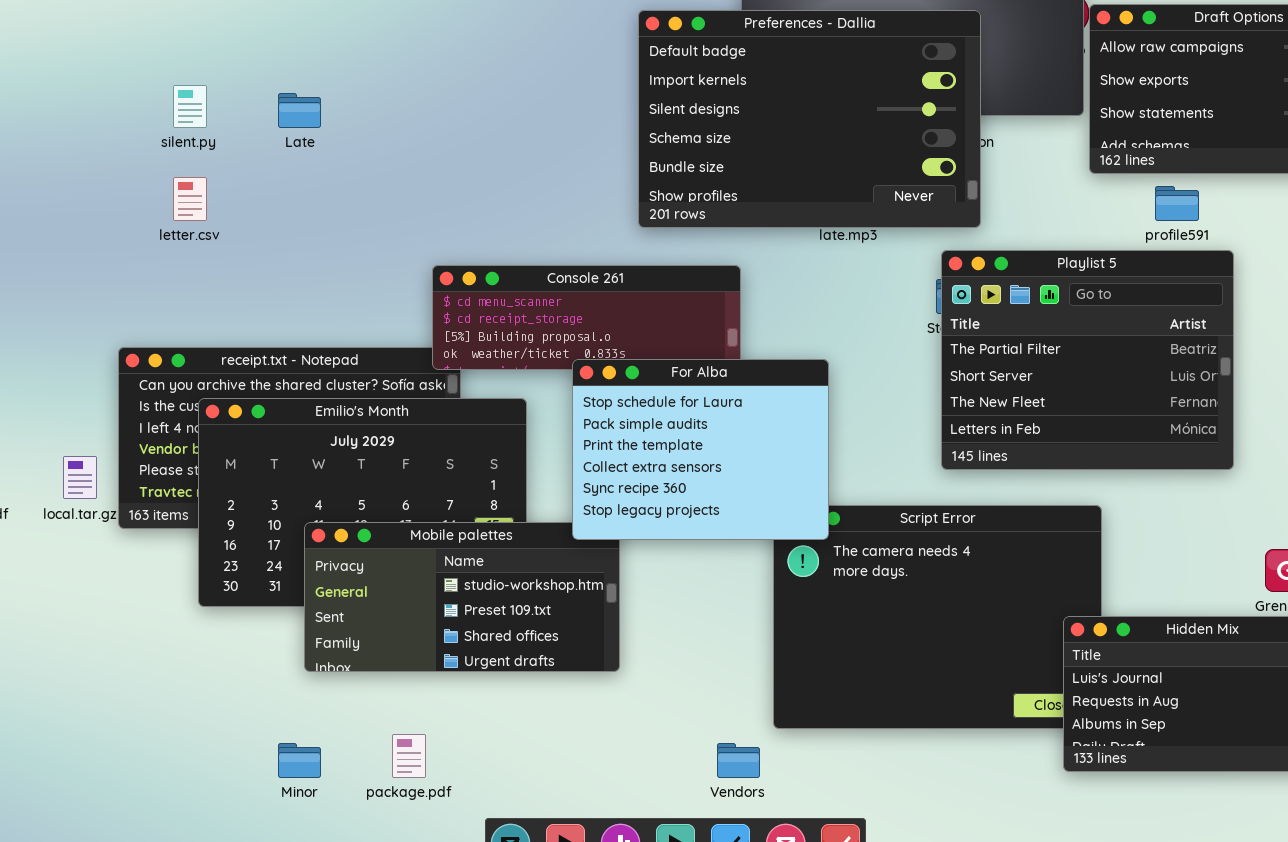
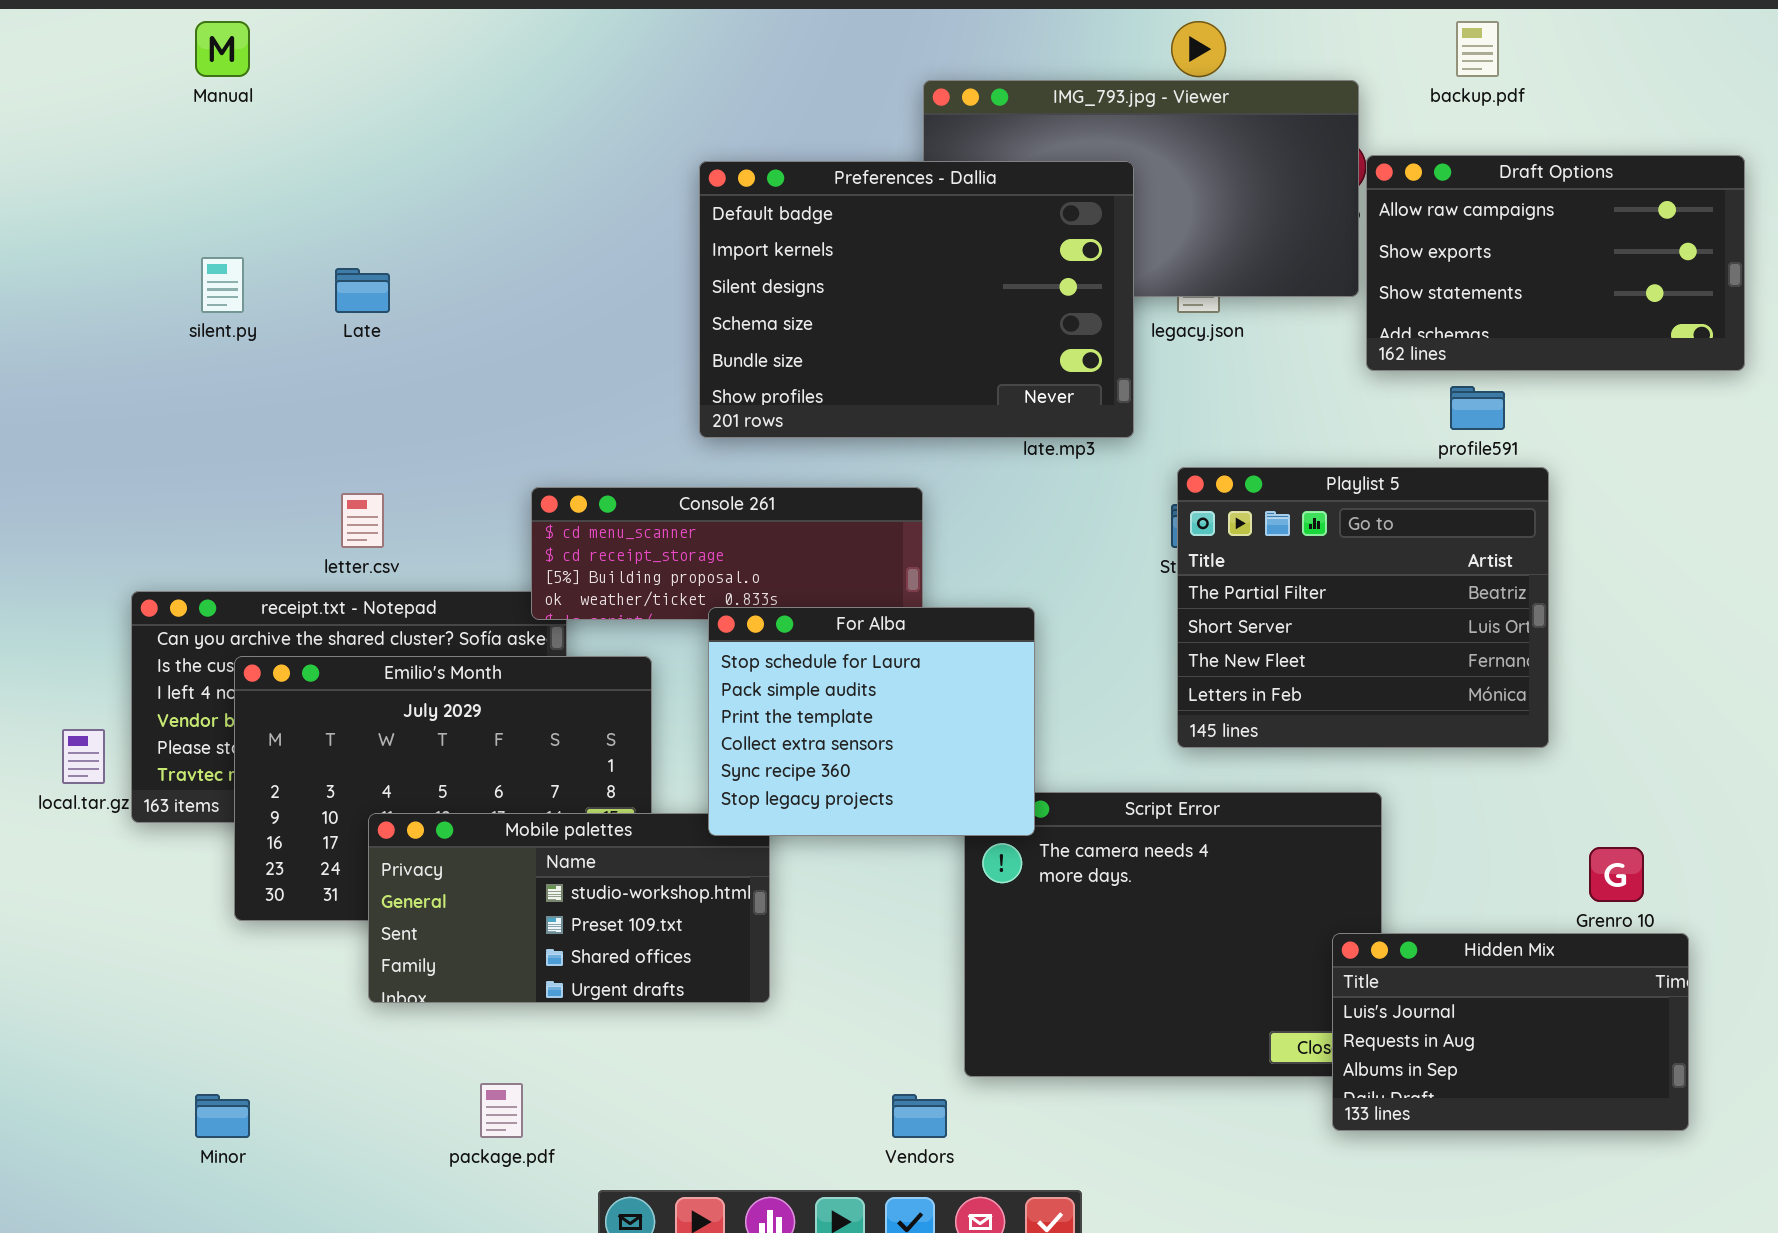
Preferences - Dallia: [638,10,981,228] -> [699,161,1134,438], moved
letter.csv: [173,177,207,221] -> [341,493,384,548], moved
Minor: [278,743,321,778] -> [195,1094,250,1138], moved

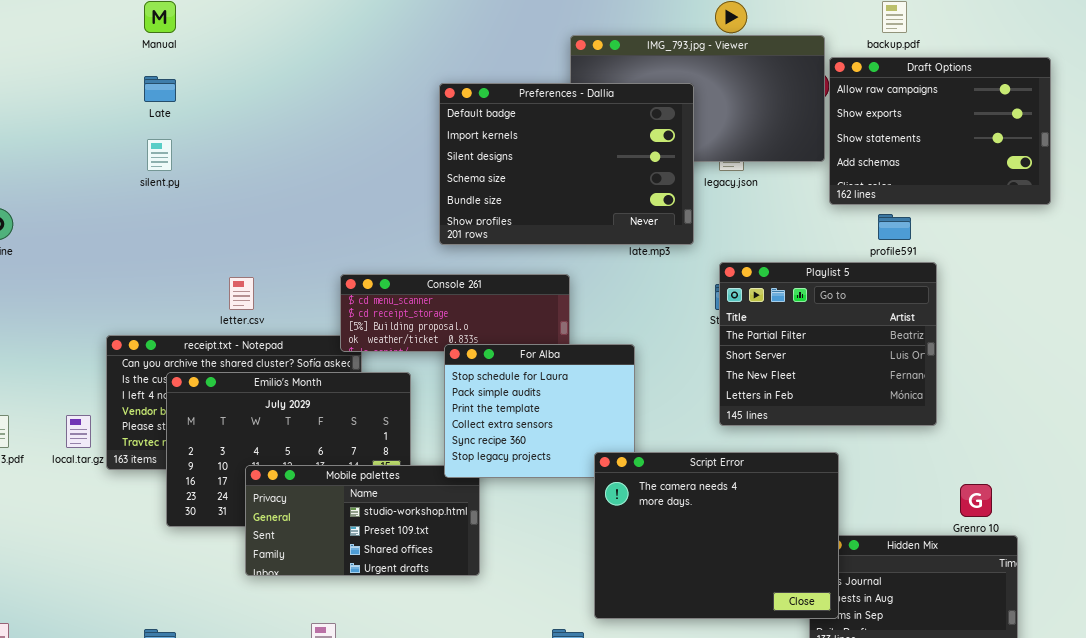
Draft Options: [1366,155,1745,371] -> [829,57,1051,205], resized
Late: [335,268,390,313] -> [144,76,176,102], moved
Script Error: [964,792,1382,1077] -> [594,452,839,619], raised

